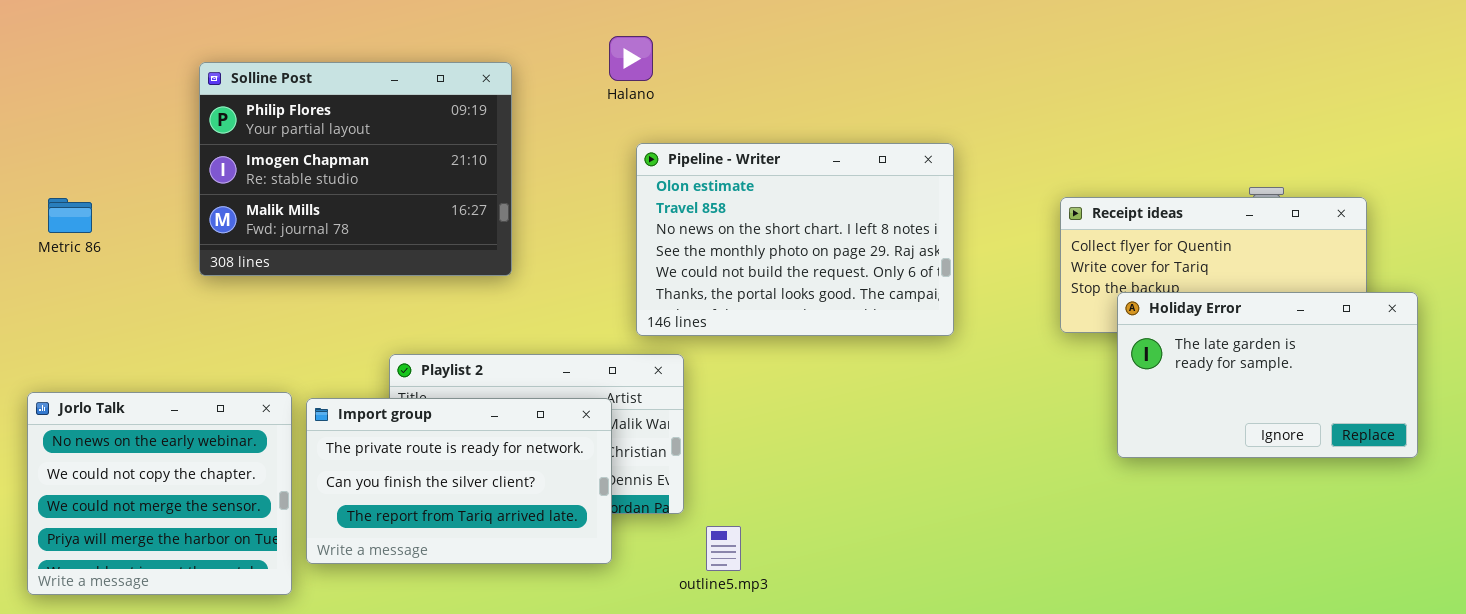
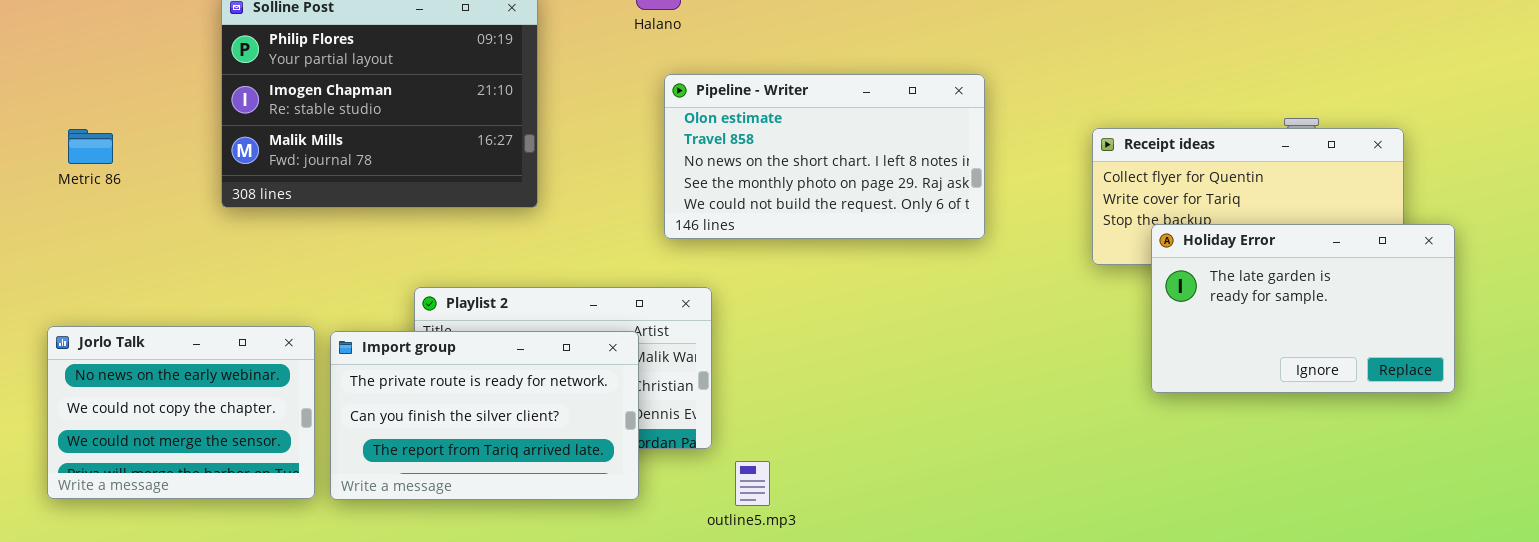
Pipeline - Writer: [636,143,954,336] -> [664,74,985,239], resized
Jorlo Talk: [27,392,292,595] -> [47,326,315,499], resized

